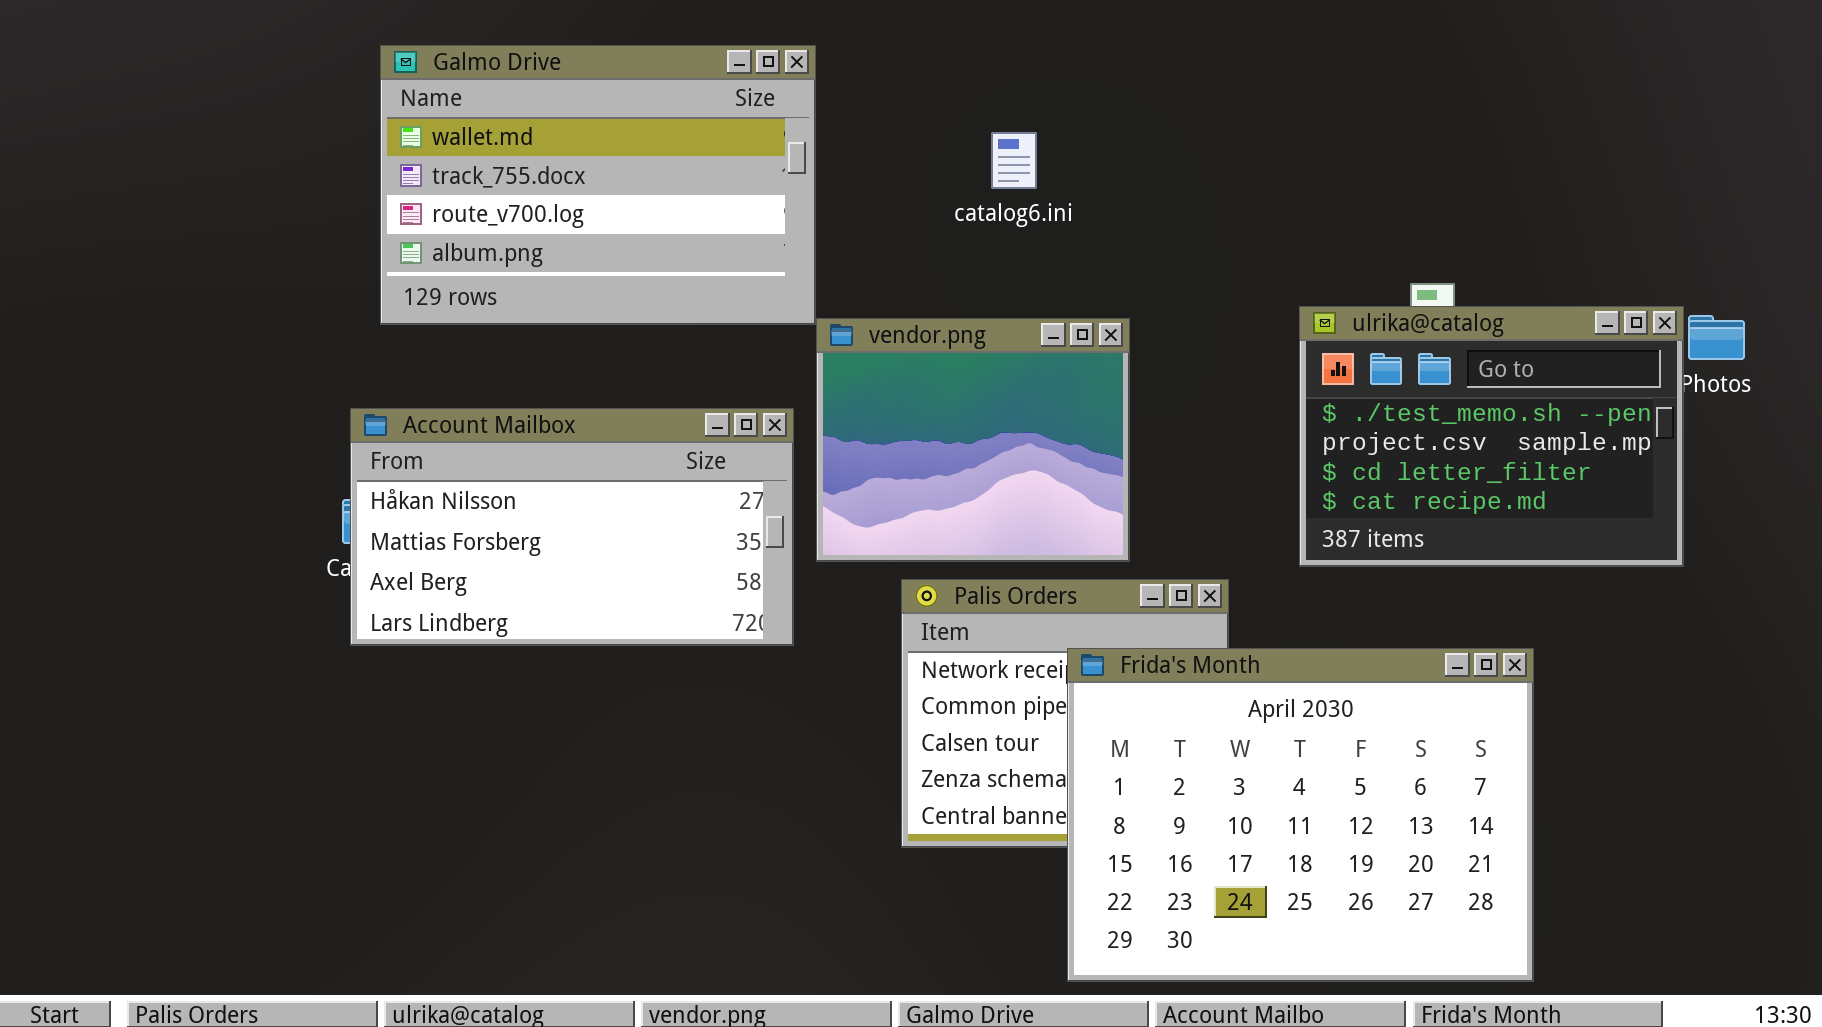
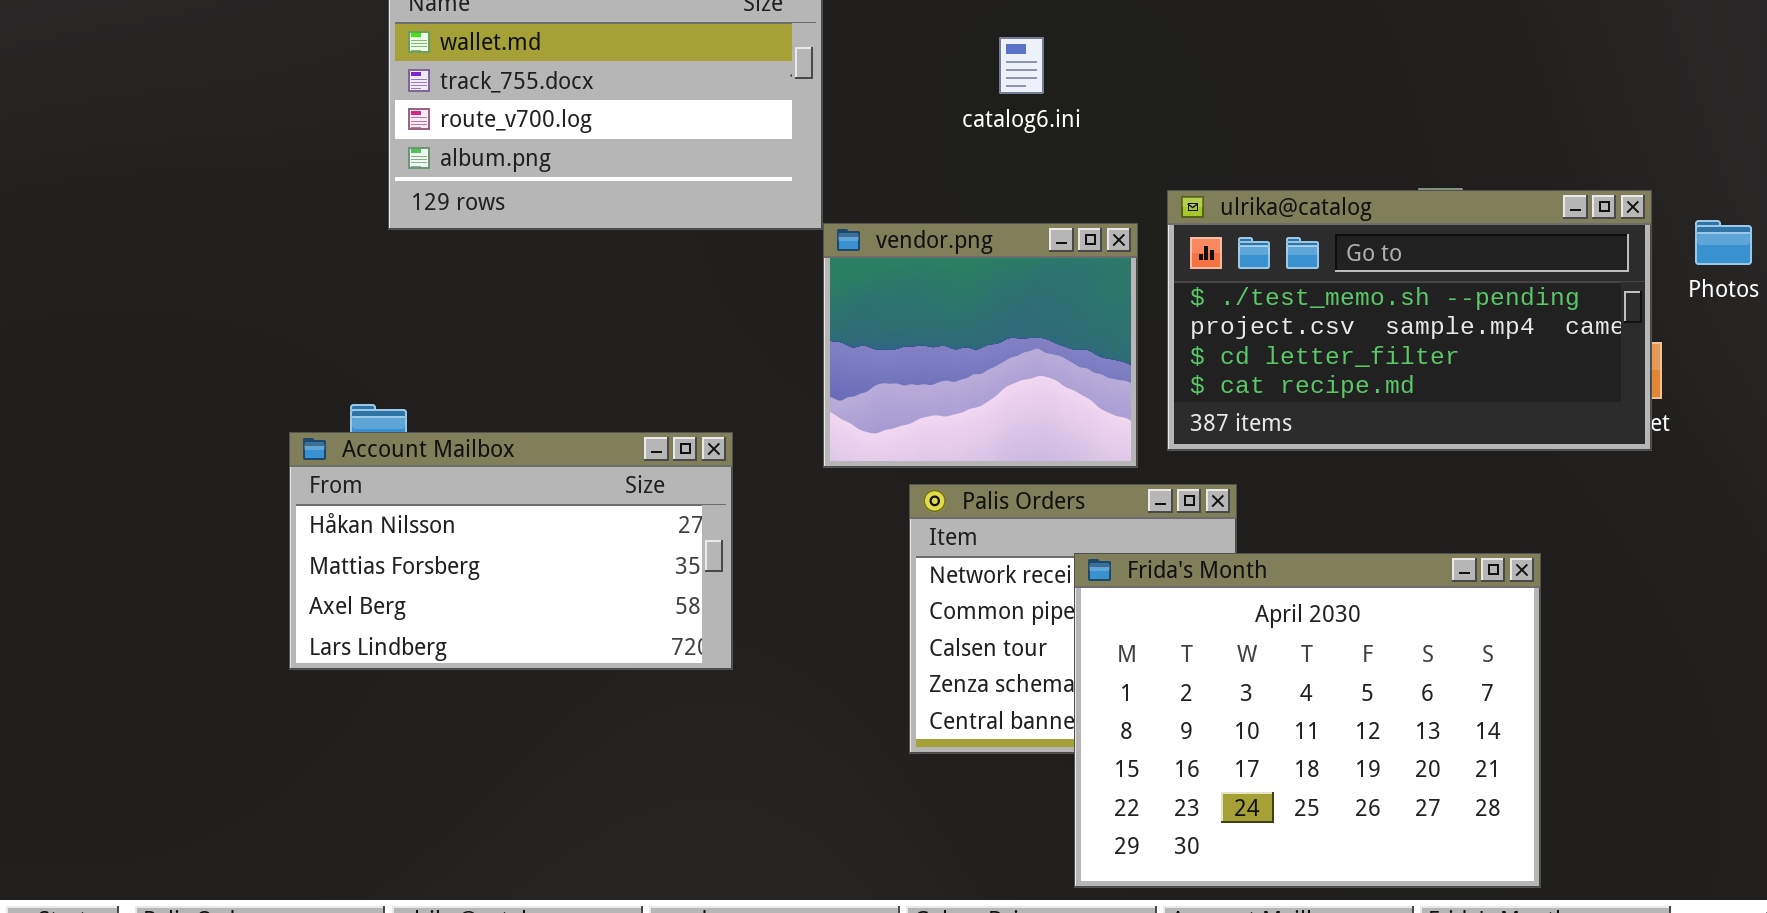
ulrika@catalog: [1299,306,1684,567] -> [1167,190,1652,451], moved, resized
Account Mailbox: [350,408,794,646] -> [289,432,733,670], moved

